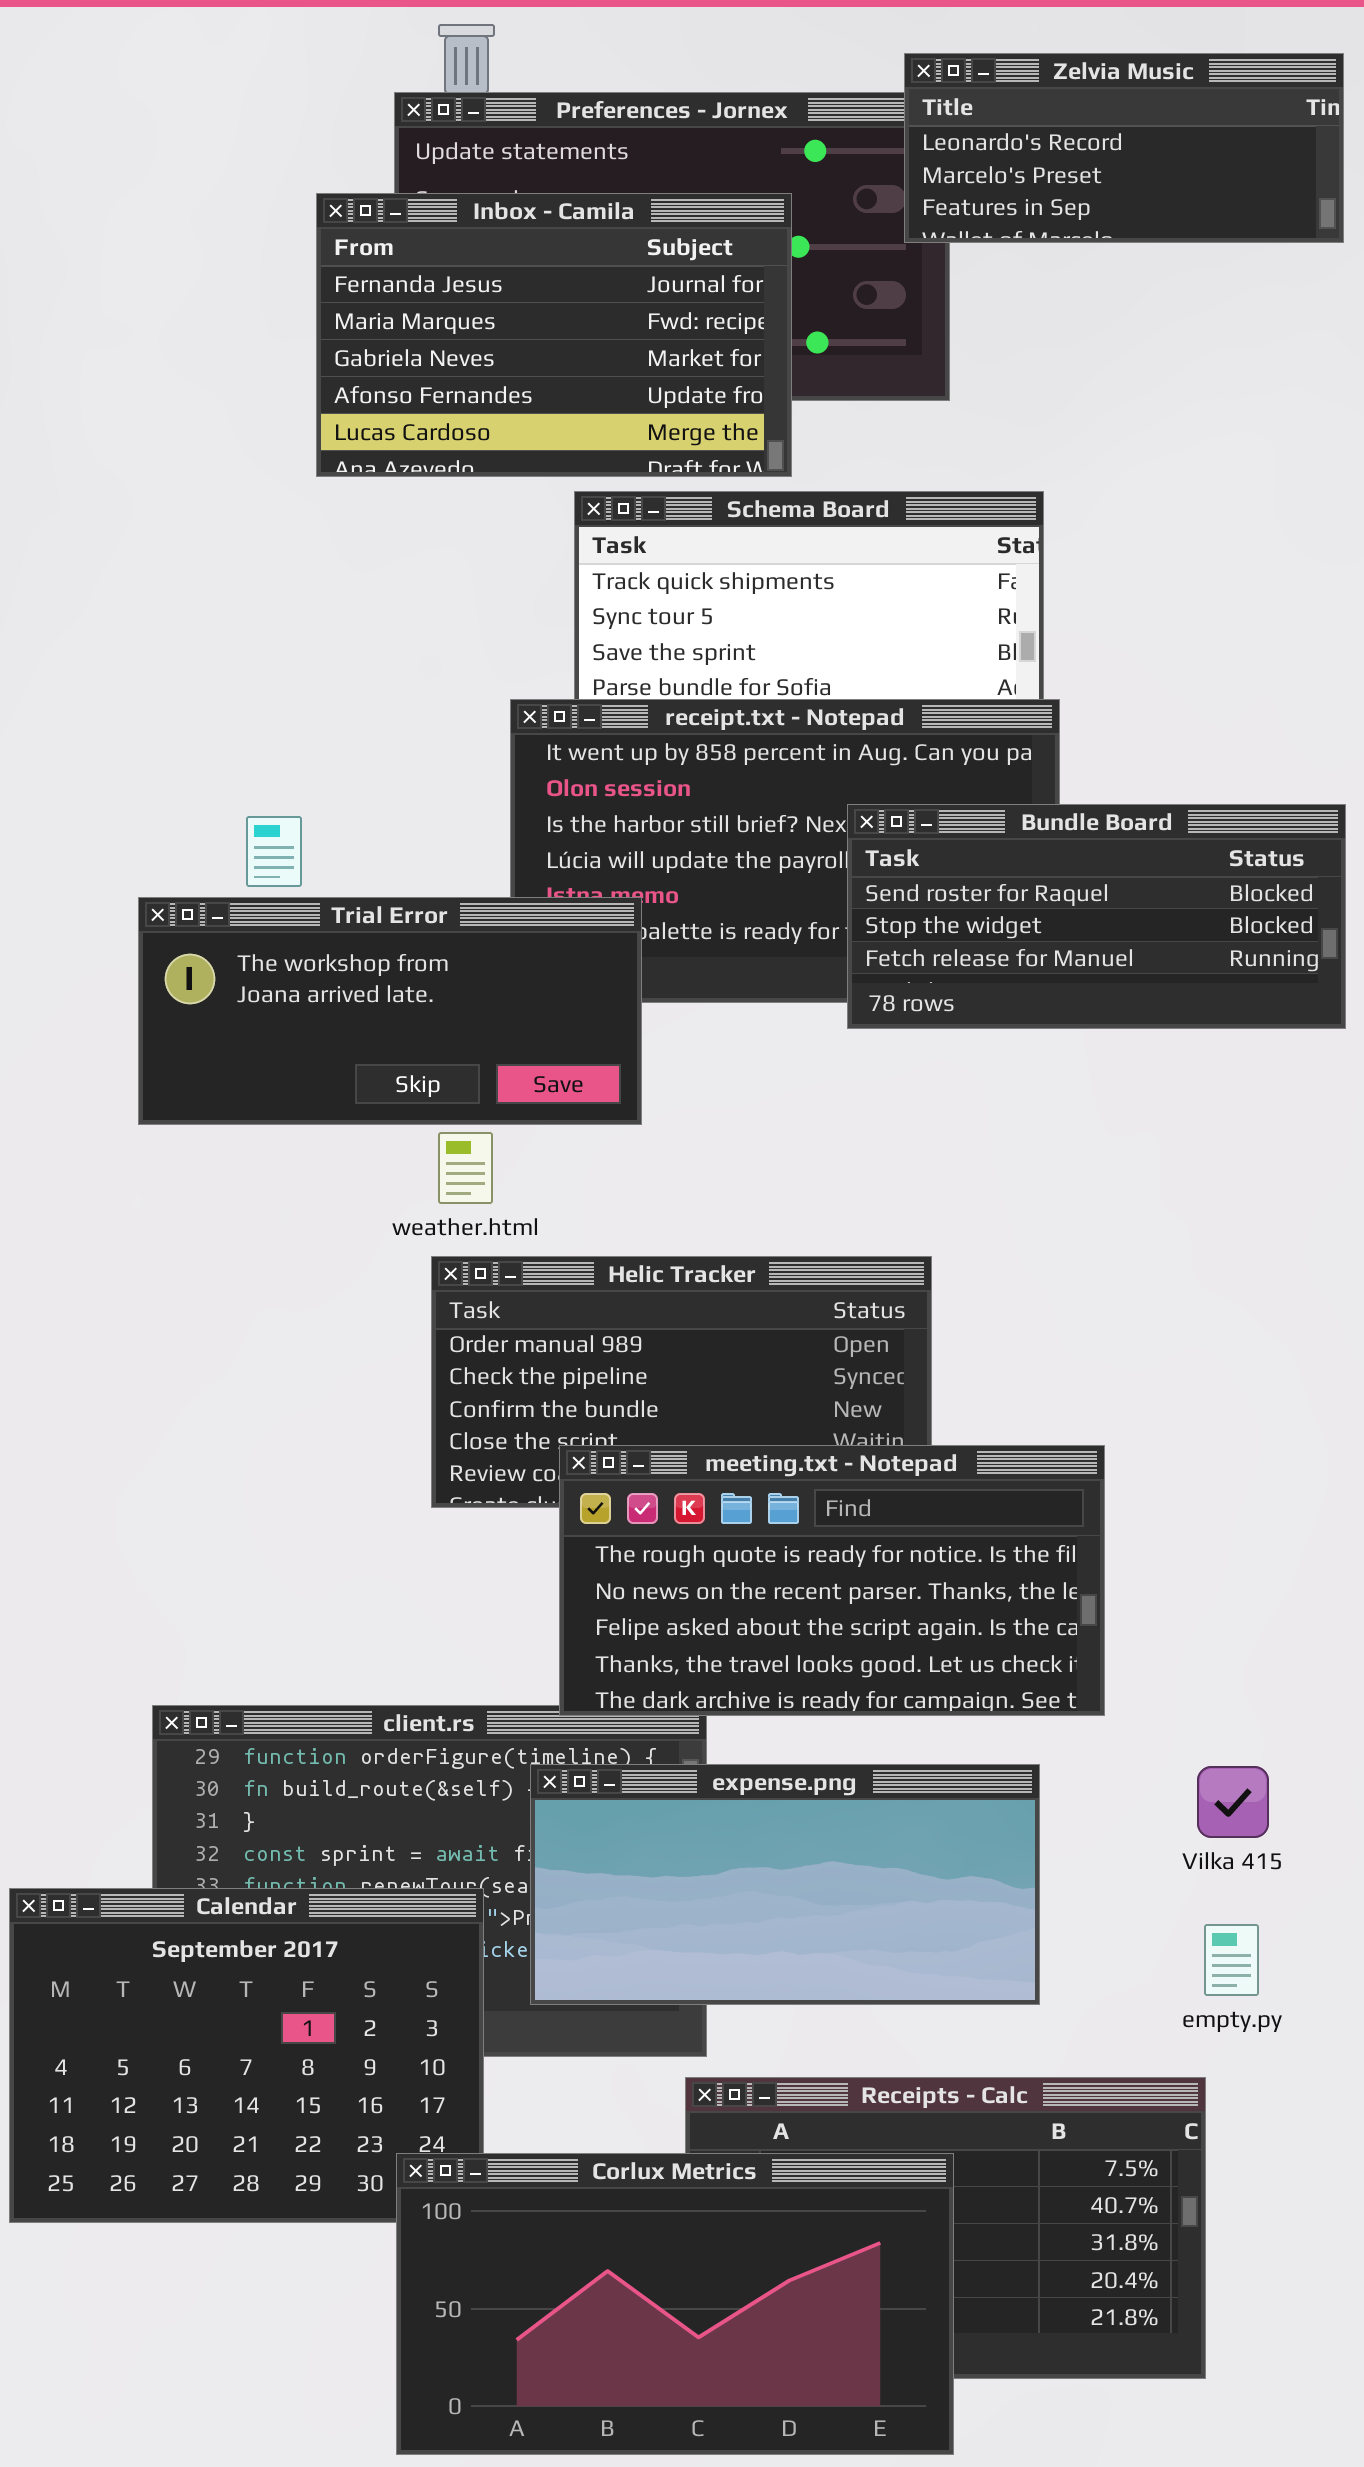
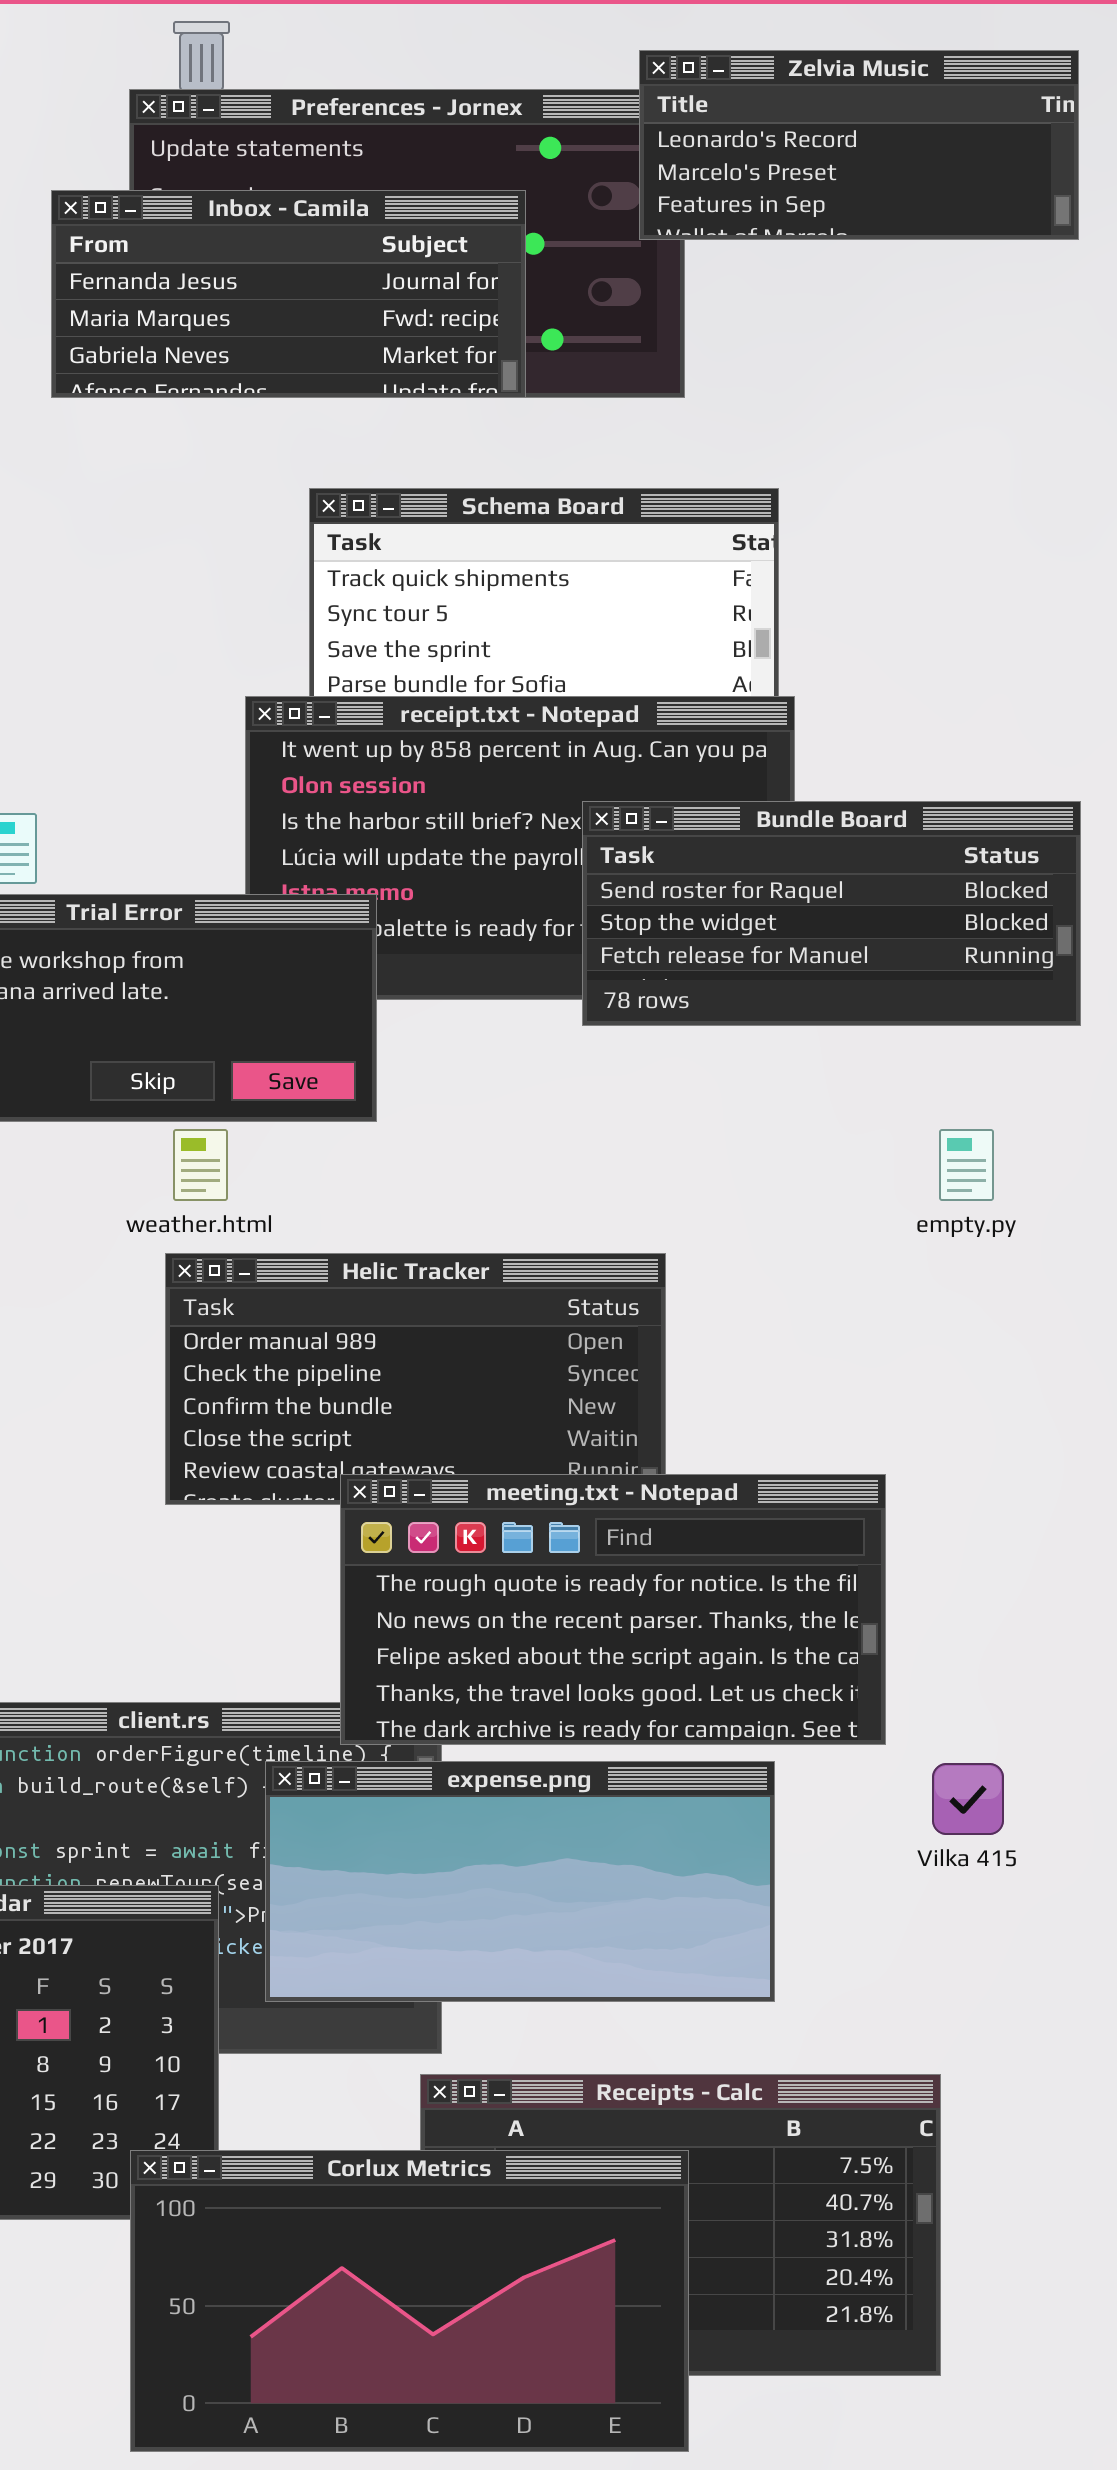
Inbox - Camila: [316,193,792,477] -> [51,190,526,398], resized
meeting.txt - Notepad: [559,1445,1105,1716] -> [340,1474,886,1745], moved
empty.py: [1204,1924,1259,1996] -> [939,1129,994,1201], moved

